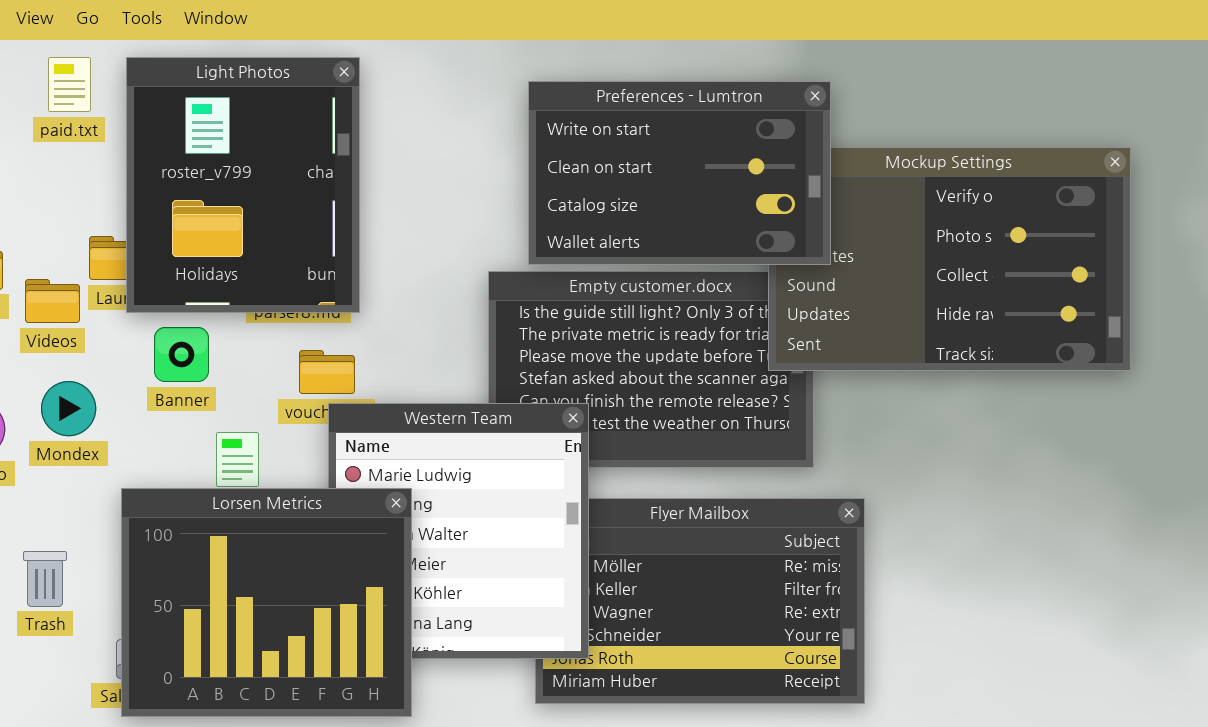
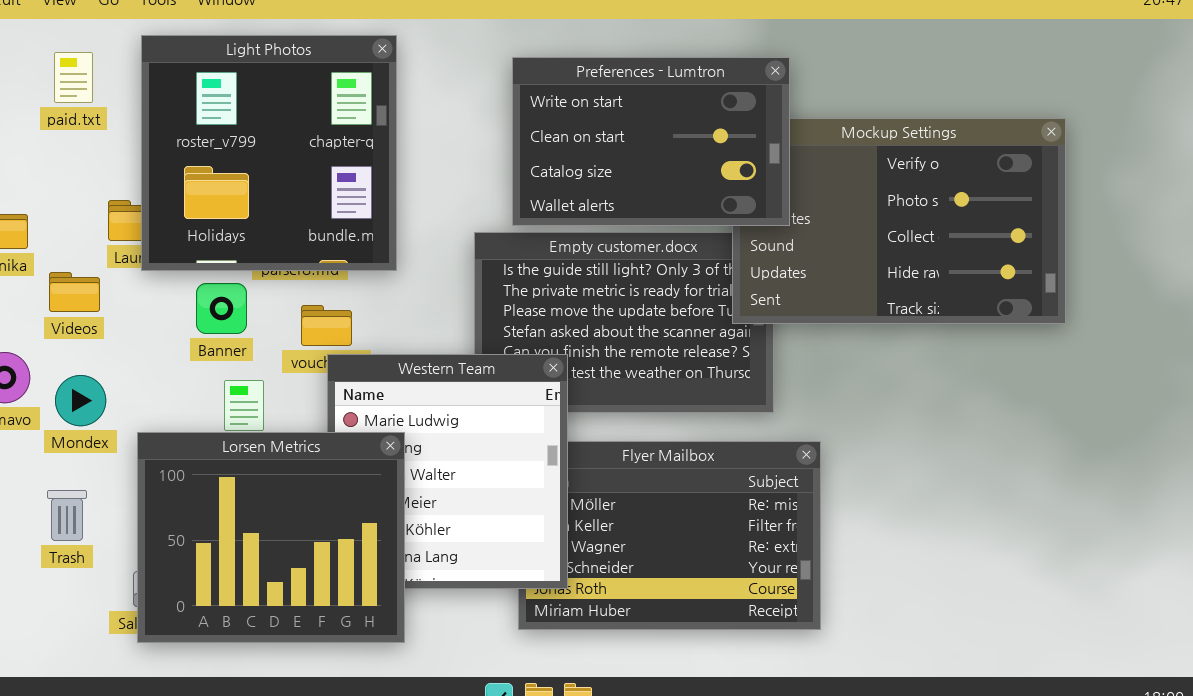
paid.txt: [48,57,91,112] -> [54,52,93,103], moved
Light Photos: [126,57,360,313] -> [141,35,397,271], resized
Videos: [25,279,80,323] -> [49,272,100,312], moved
Banner: [154,327,209,382] -> [196,283,247,334], moved
Mondex: [41,381,96,436] -> [55,375,106,426], moved

